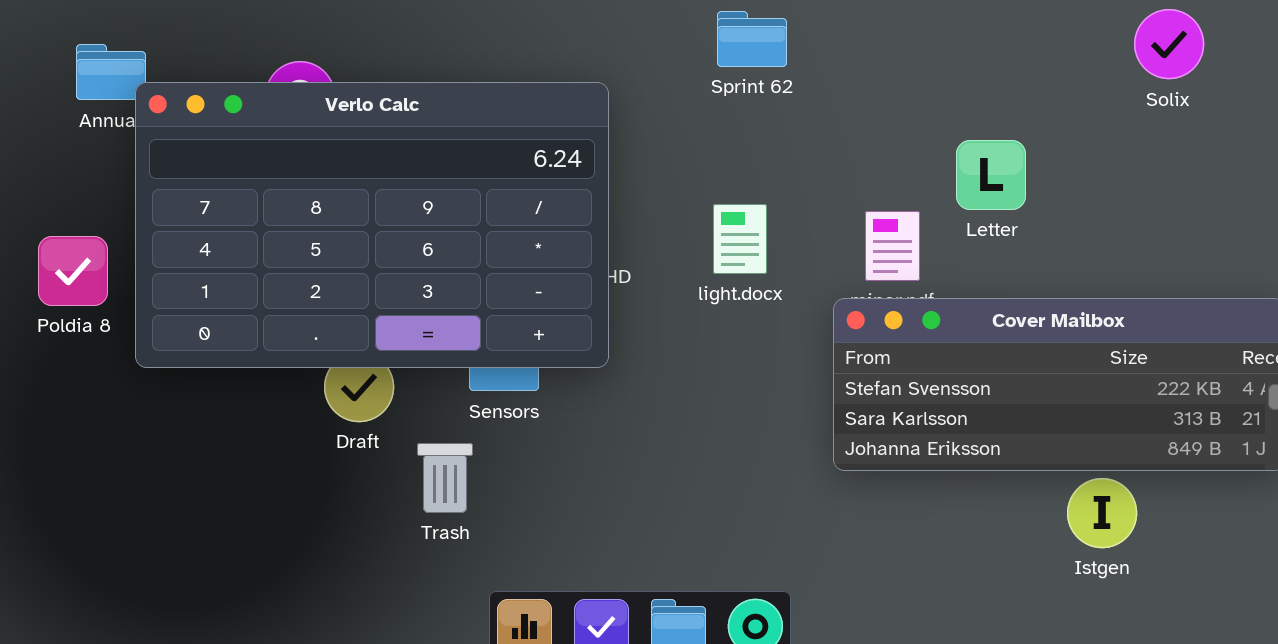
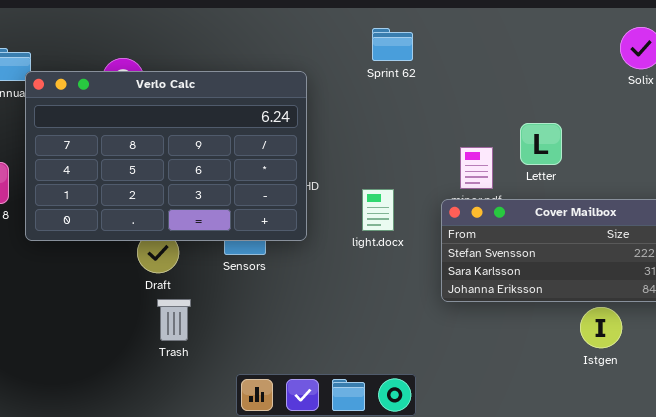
Letter: [956,140,1026,210] -> [520,123,562,165], moved
light.docx: [713,204,767,274] -> [362,189,394,231], moved
Trash: [417,443,473,513] -> [157,299,191,341], moved

